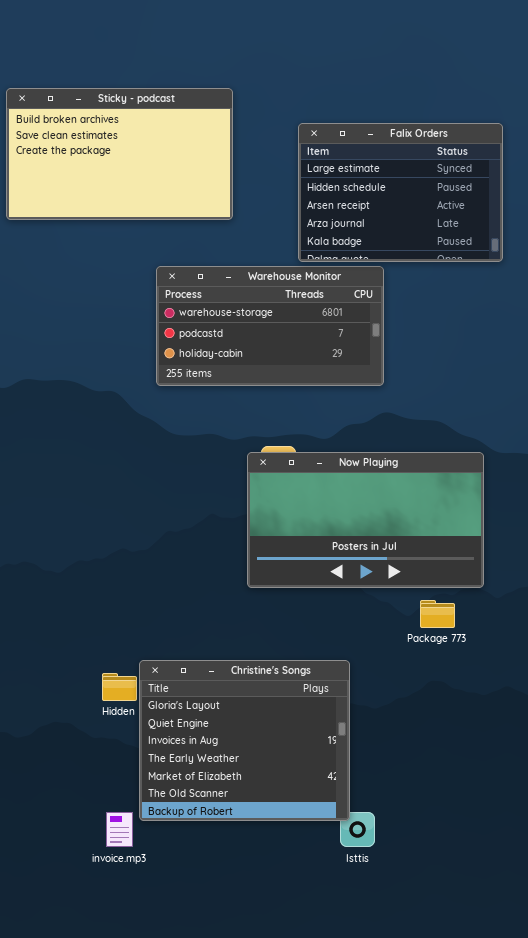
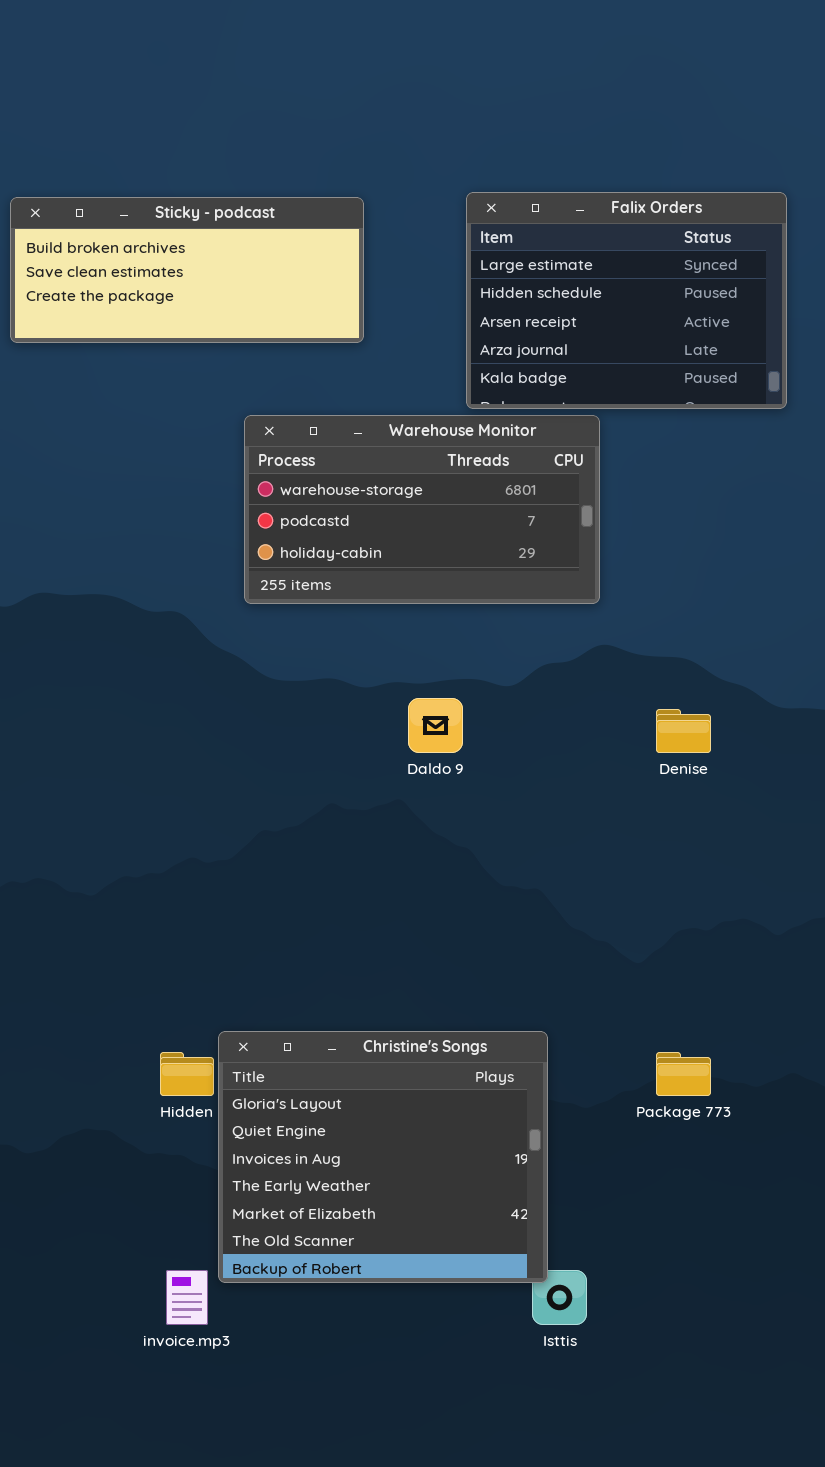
Sticky - podcast: [6,88,233,220] -> [10,197,364,343], resized
Now Playing: [247,452,484,588] -> none, closed
Package 773: [420,600,455,628] -> [656,1052,711,1096], moved

